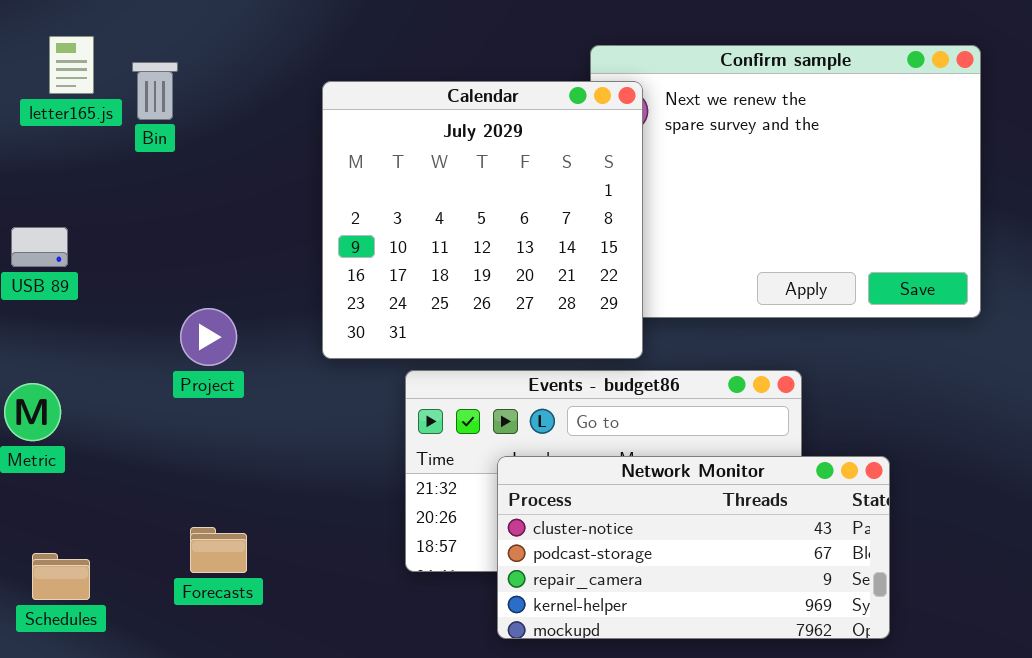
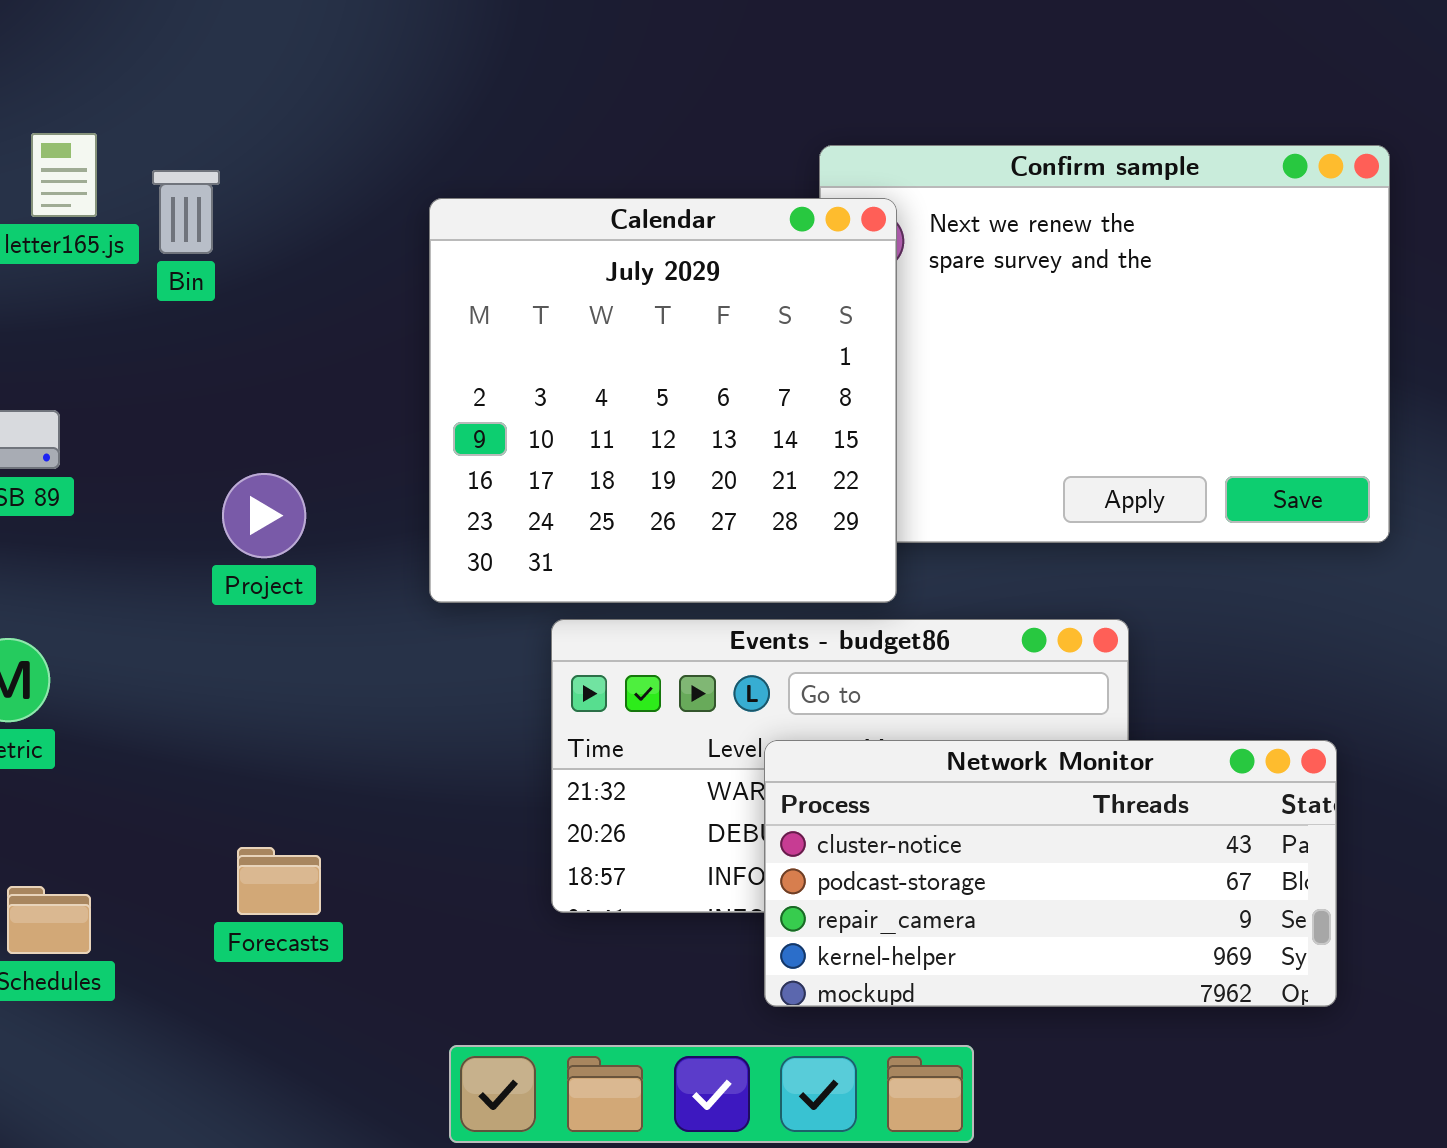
Project: [180,308,237,366] -> [222,473,306,558], moved
Network Monitor: [497,456,890,639] -> [764,740,1337,1007], moved

